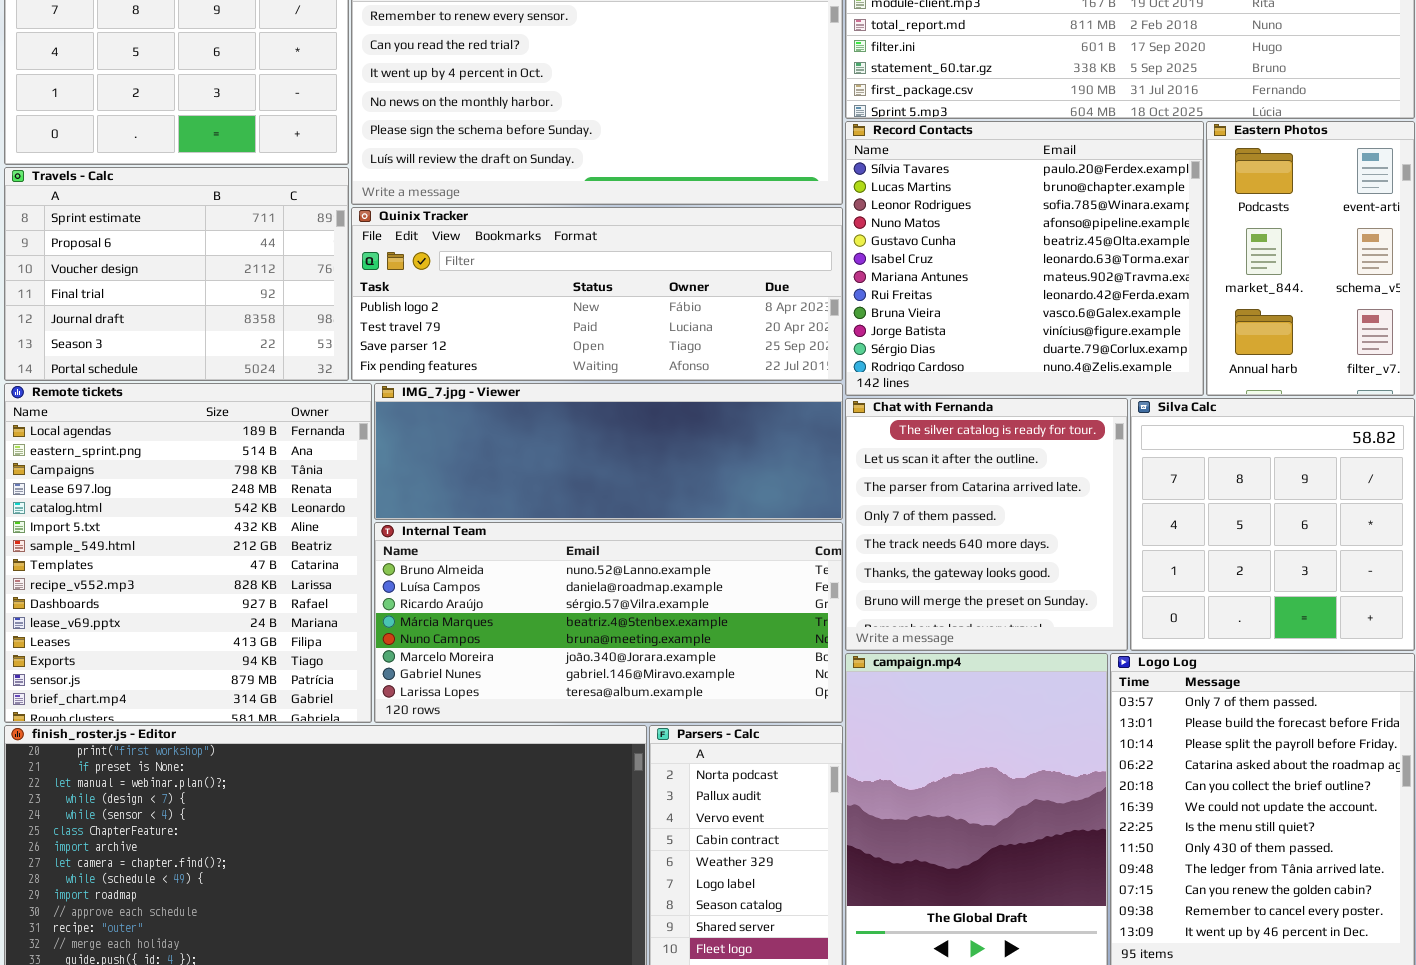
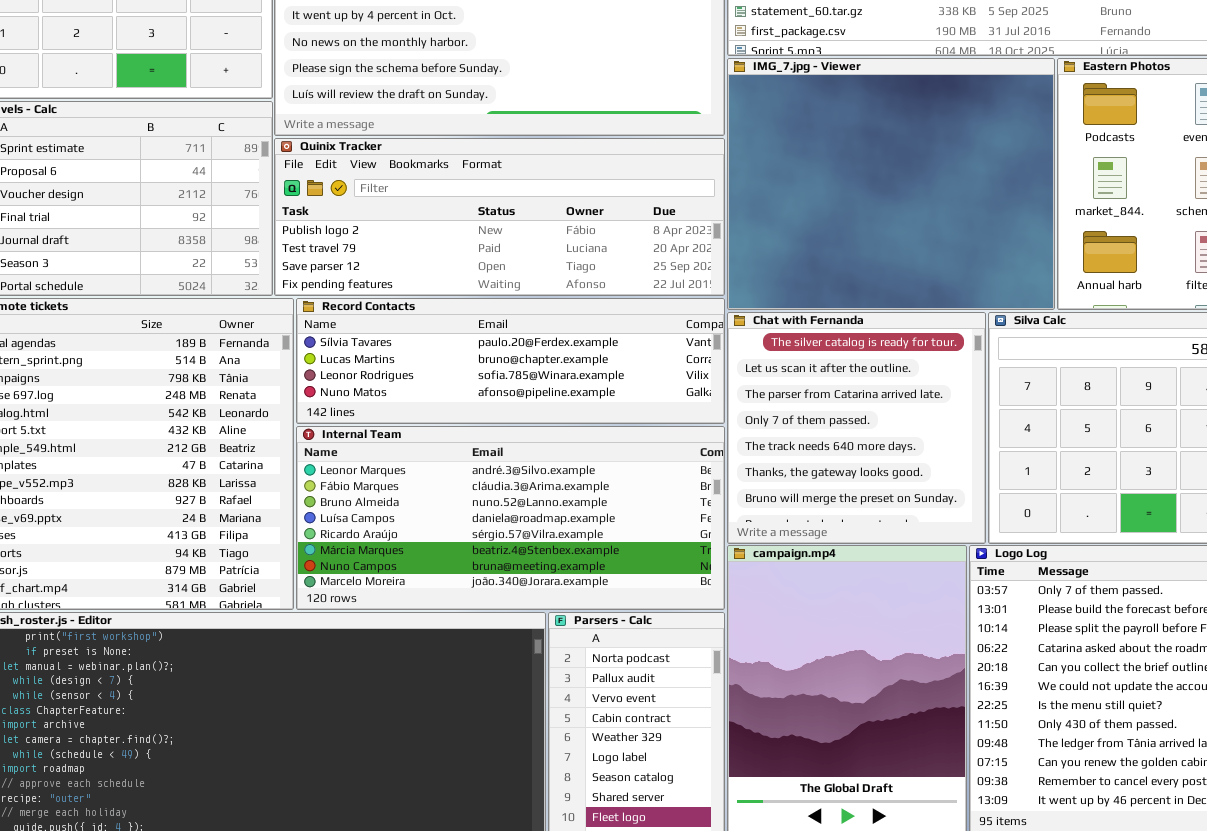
Record Contacts: [845,121,1204,396] -> [296,298,725,424], moved, resized
IMG_7.jpg - Viewer: [374,383,843,520] -> [727,58,1055,310], moved, resized
Internal Team: [374,522,843,723] -> [296,426,725,610], scrolled up 2 rows

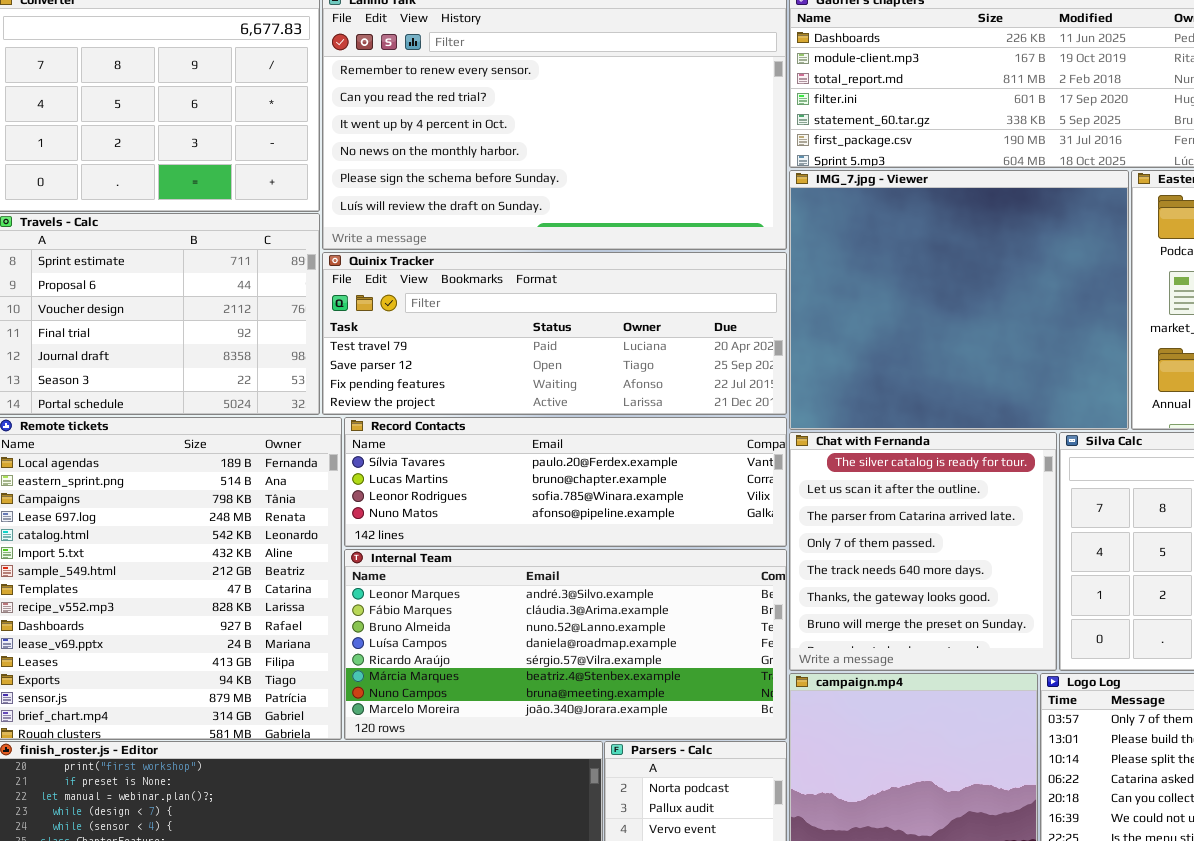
Quinix Tracker: [274,138,725,296] -> [322,252,787,415], scrolled down 1 row

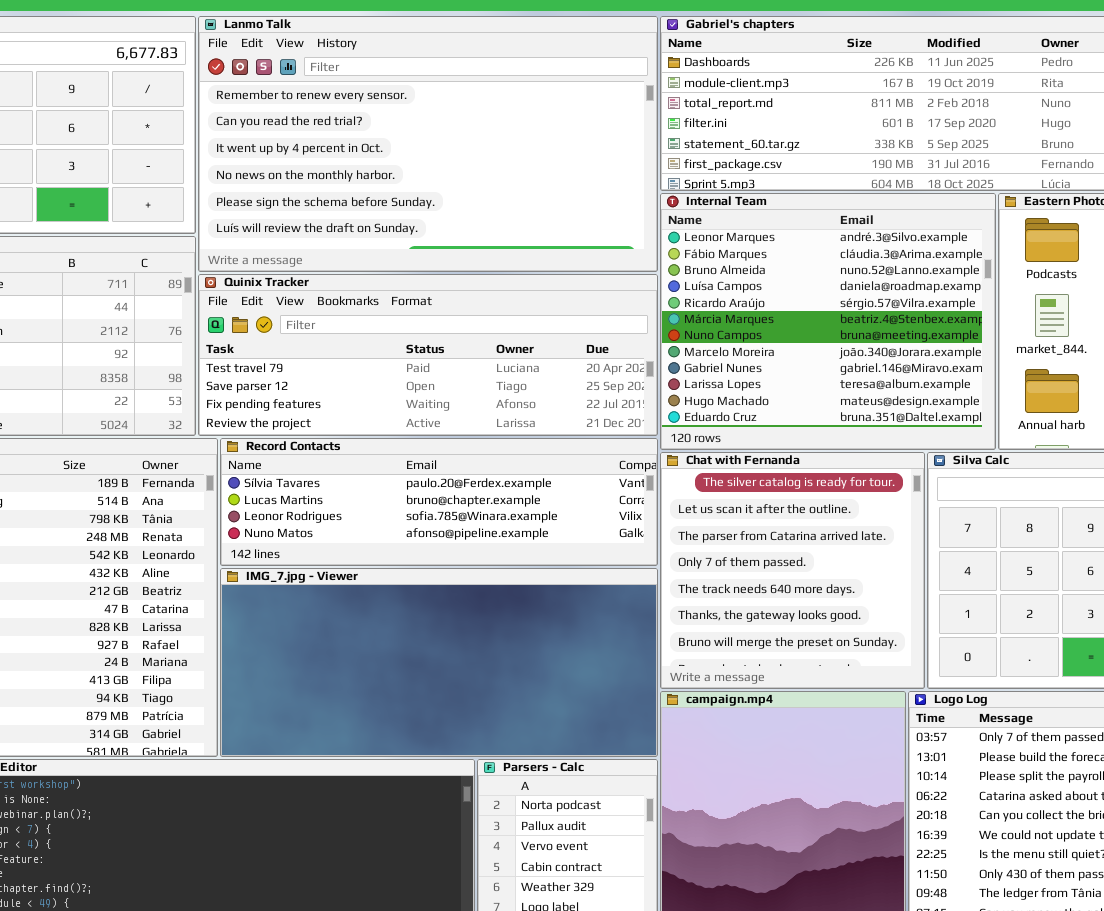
IMG_7.jpg - Viewer: [789,170,1129,430] -> [220,568,658,757], moved, resized
Internal Team: [344,549,787,740] -> [660,193,996,450], moved, resized

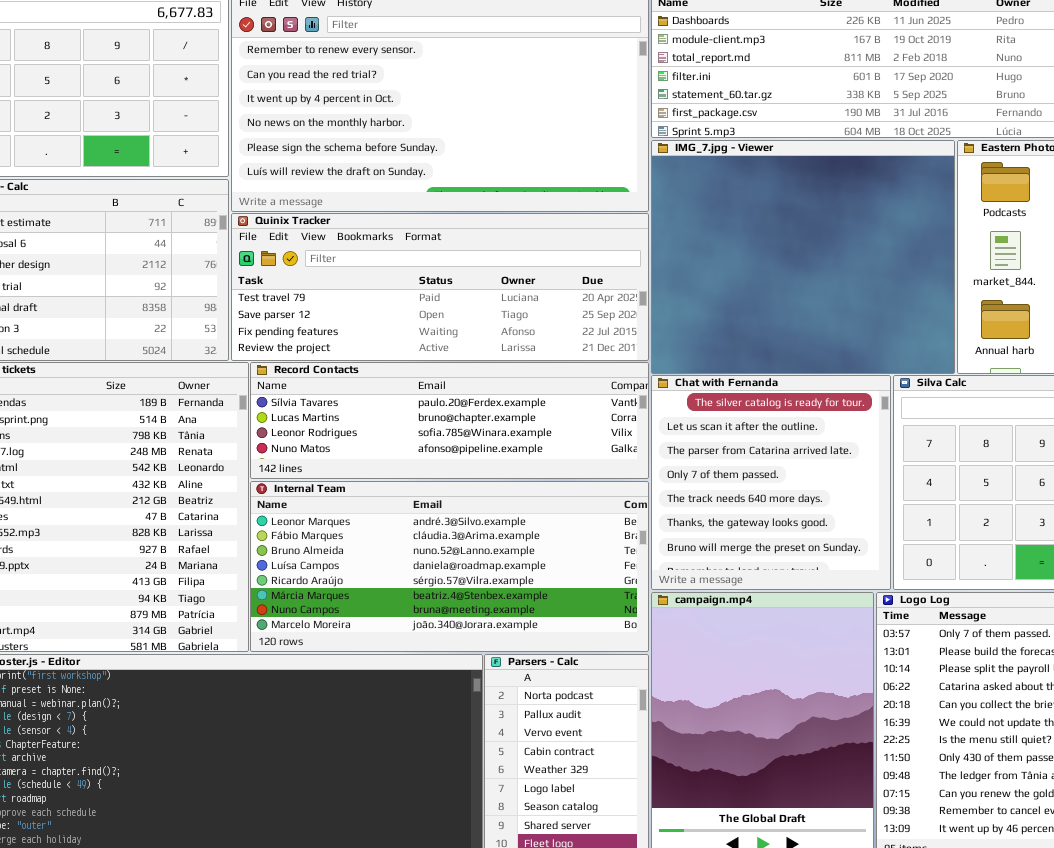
Internal Team: [660,193,996,450] -> [250,481,649,652], moved, resized
IMG_7.jpg - Viewer: [220,568,658,757] -> [651,140,955,374], moved, resized

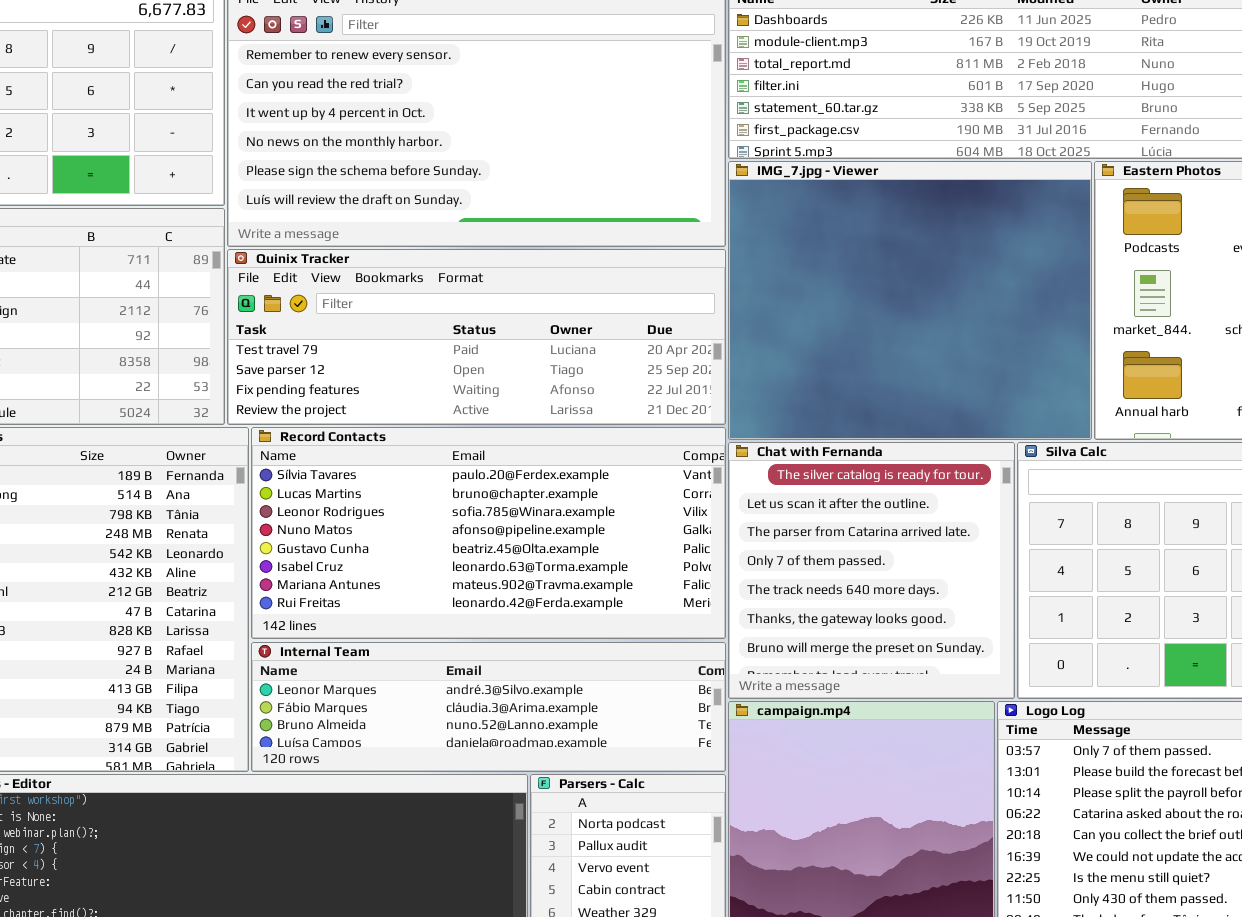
Record Contacts: [250,362,649,479] -> [251,427,726,639], resized
Internal Team: [250,481,649,652] -> [251,642,726,772], resized

